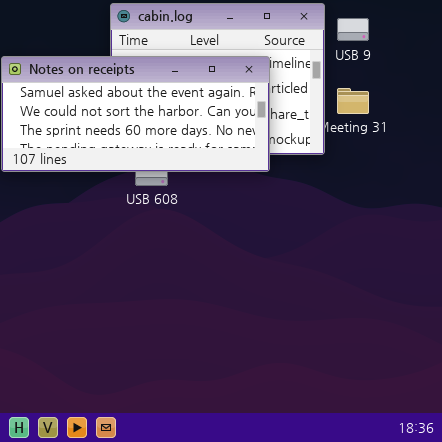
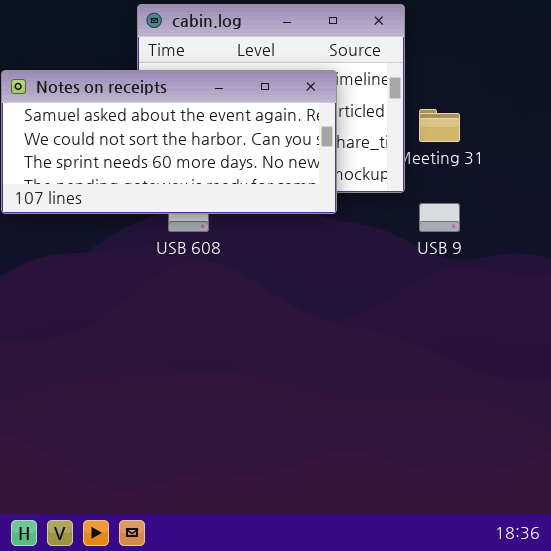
USB 9: [337,18,369,41] -> [419,203,460,232], moved

